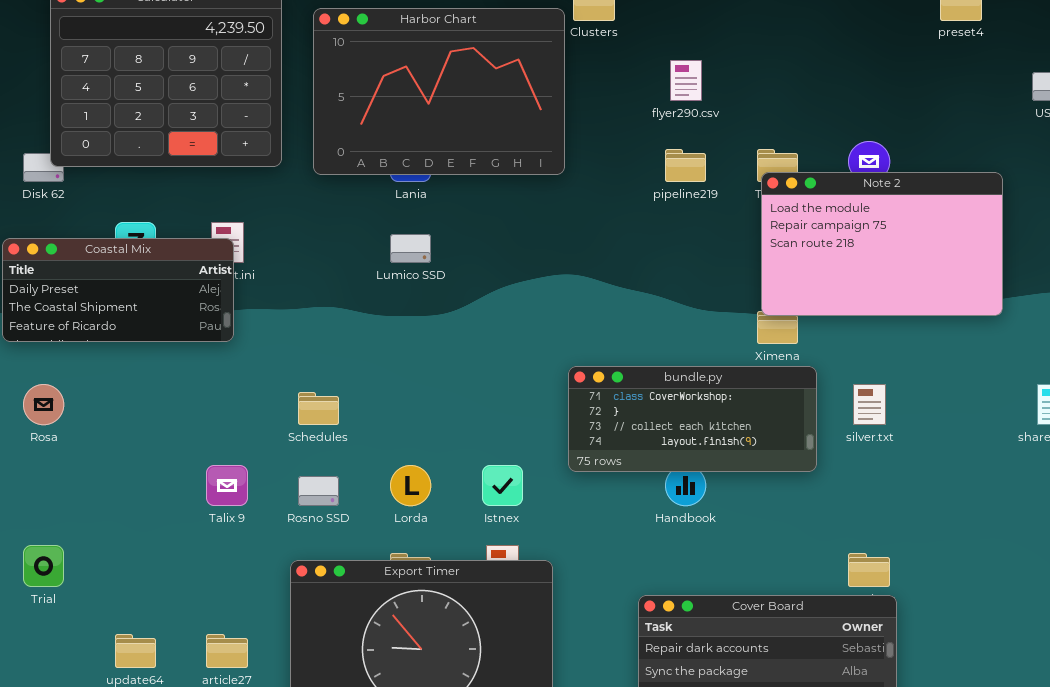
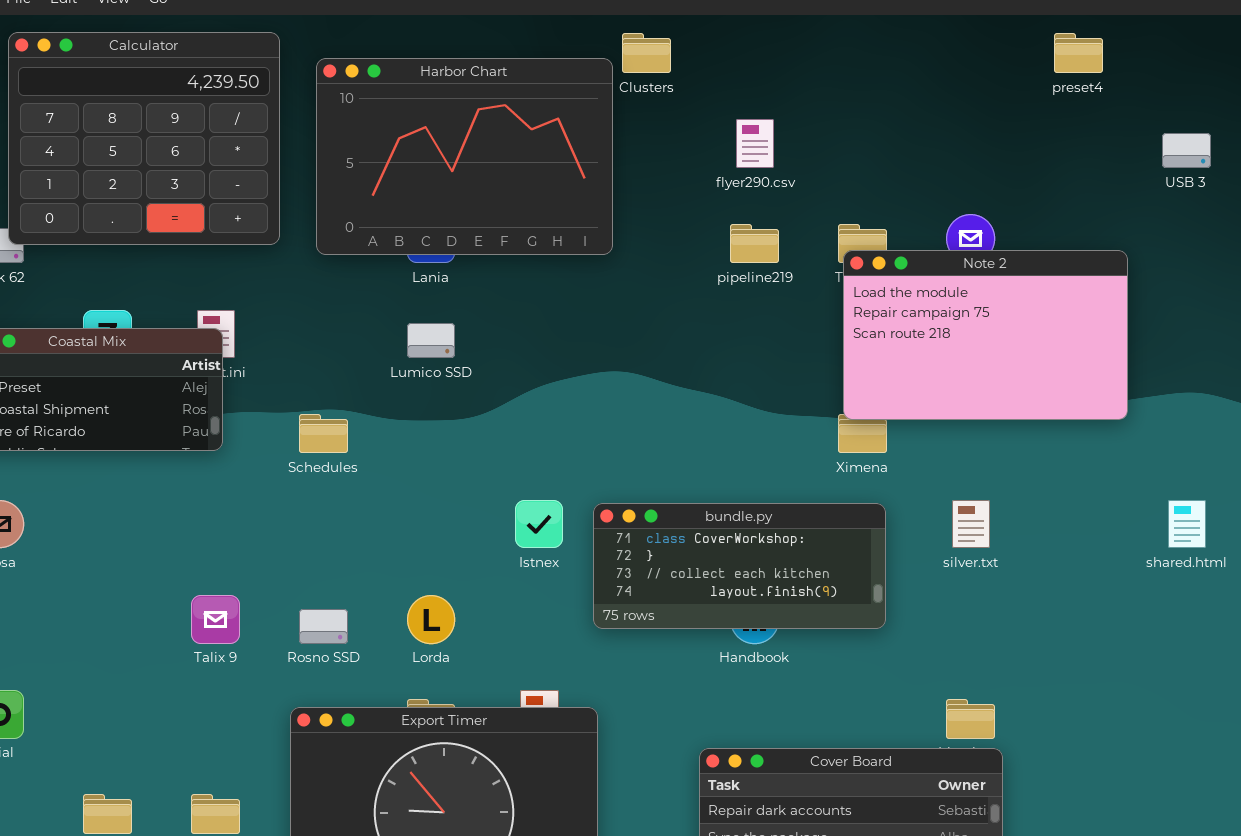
bundle.py: [568,366,817,472] -> [593,503,886,629], moved
Schedules: [298,392,339,425] -> [299,414,348,453], moved
Istnex: [482,465,523,506] -> [515,500,563,548], moved

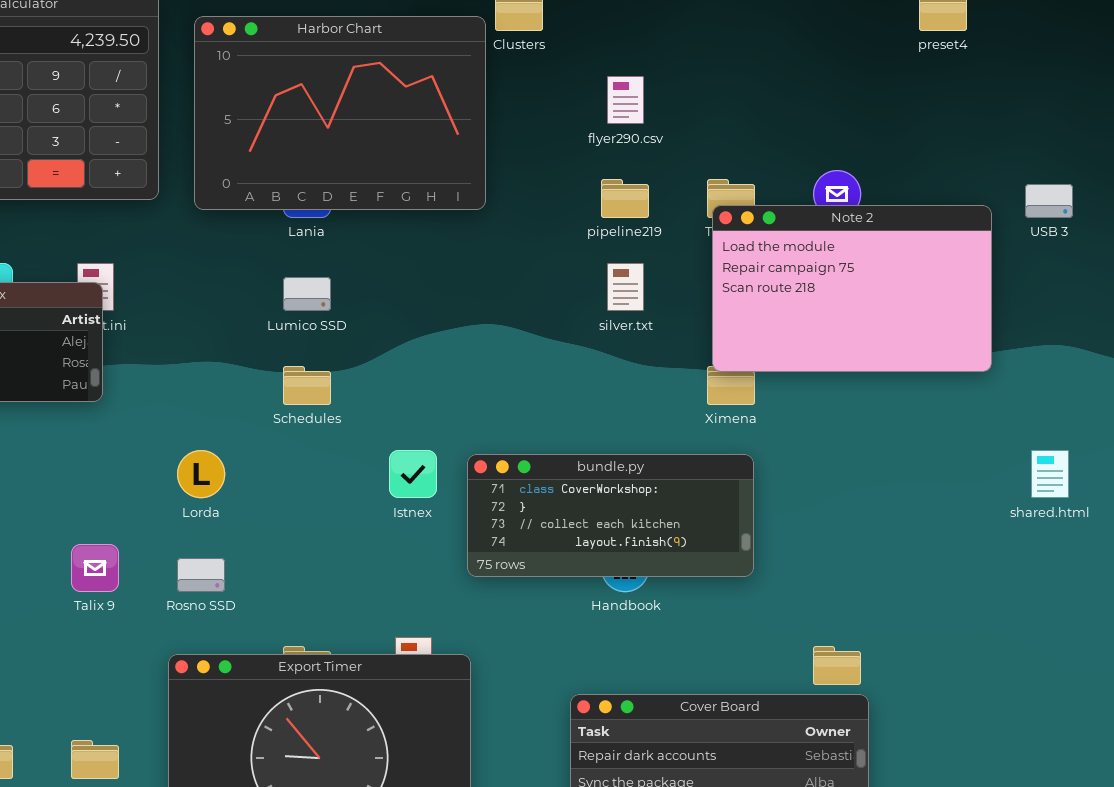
USB 3: [1162,133,1211,168] -> [1025,184,1073,218], moved
Schedules: [299,414,348,453] -> [283,366,331,405], moved
silver.txt: [952,500,990,548] -> [607,263,644,311], moved
Lorda: [407,595,455,644] -> [177,450,225,498], moved

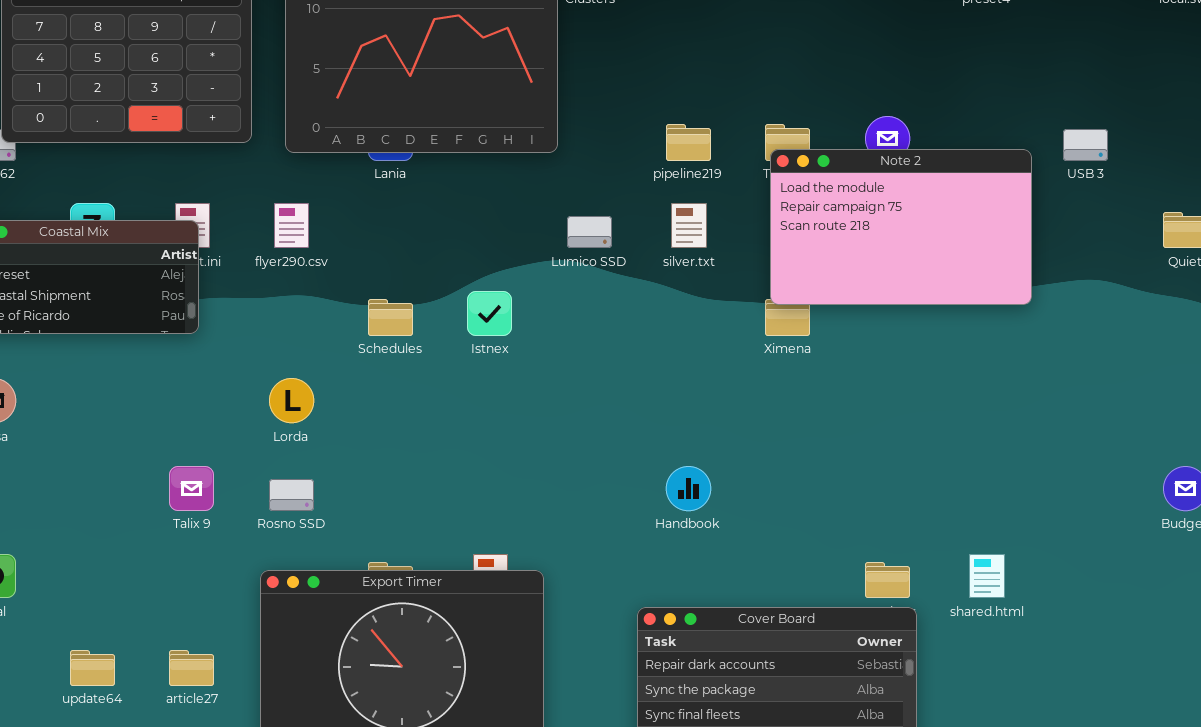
flyer290.csv: [607,76,644,124] -> [274,203,309,248], moved
Lumico SSD: [283,277,331,311] -> [567,216,612,248], moved
Istnex: [389,450,437,498] -> [467,291,512,336], moved
shared.html: [1031,450,1069,498] -> [969,554,1005,598], moved
bundle.py: [467,454,754,577] -> none, closed

